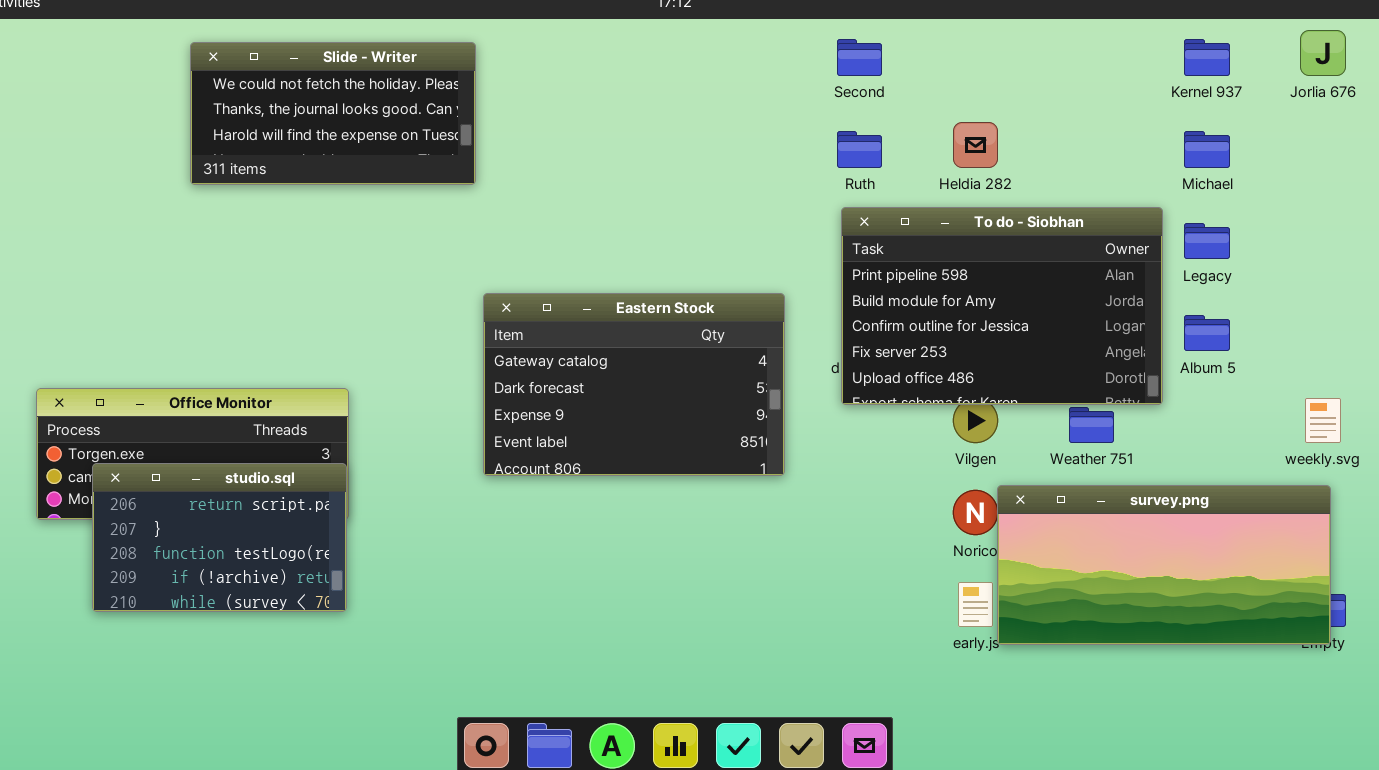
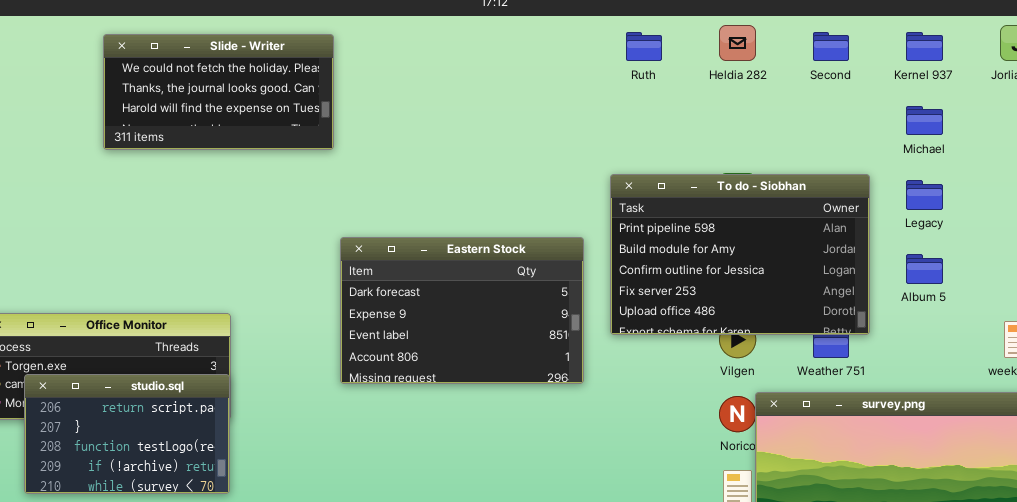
Second: [837,39,882,76] -> [813,32,849,61], moved
Heldia 282: [953,122,998,168] -> [719,25,756,61], moved
Ruth: [837,131,882,168] -> [626,32,662,61], moved
To do - Siobhan: [841,207,1163,405] -> [610,174,870,335], moved
Eastern Stock: [483,293,785,476] -> [340,237,584,384], scrolled down 1 row

